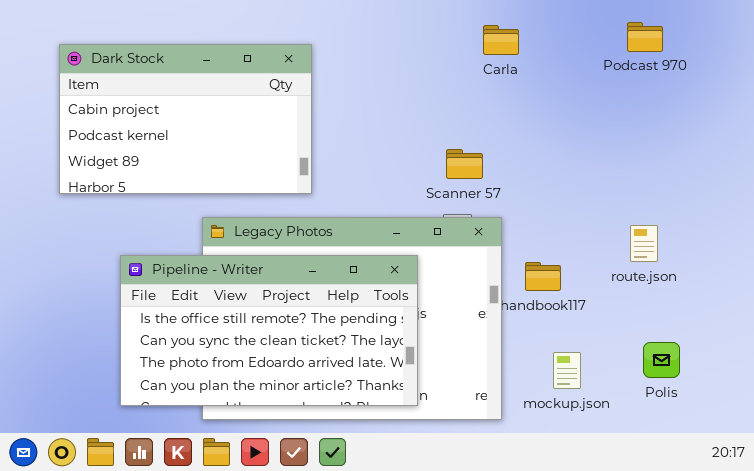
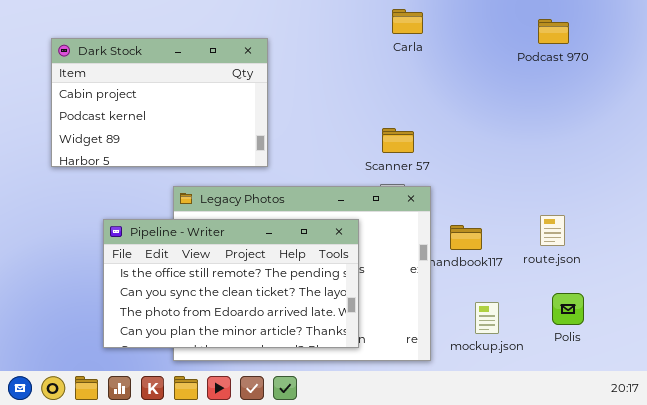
Carla: [483,25,519,55] -> [392,9,423,34], moved
route.json: [630,225,658,262] -> [540,215,565,246], moved

